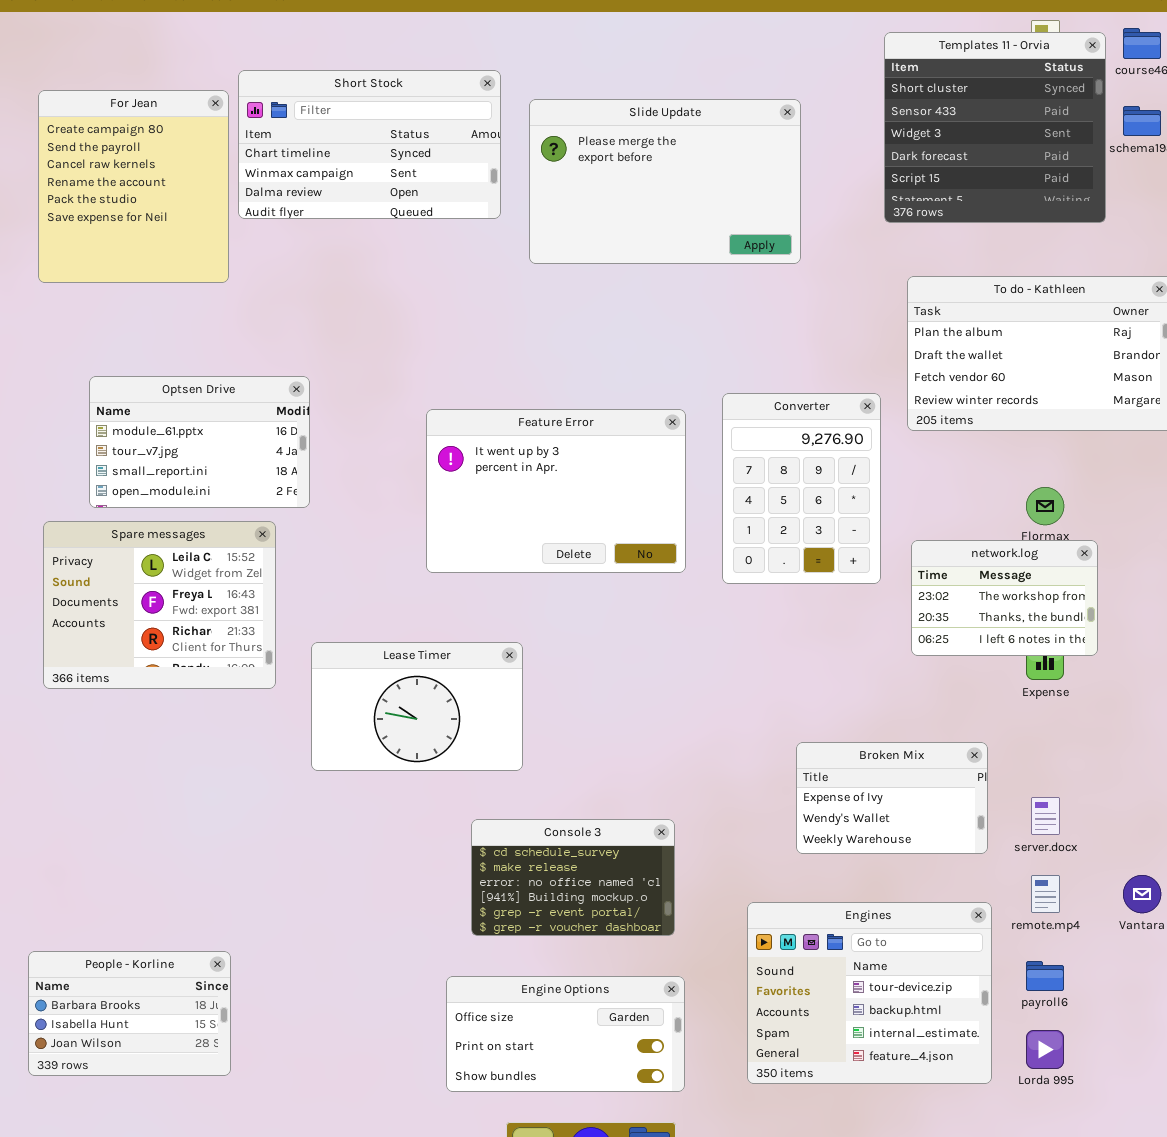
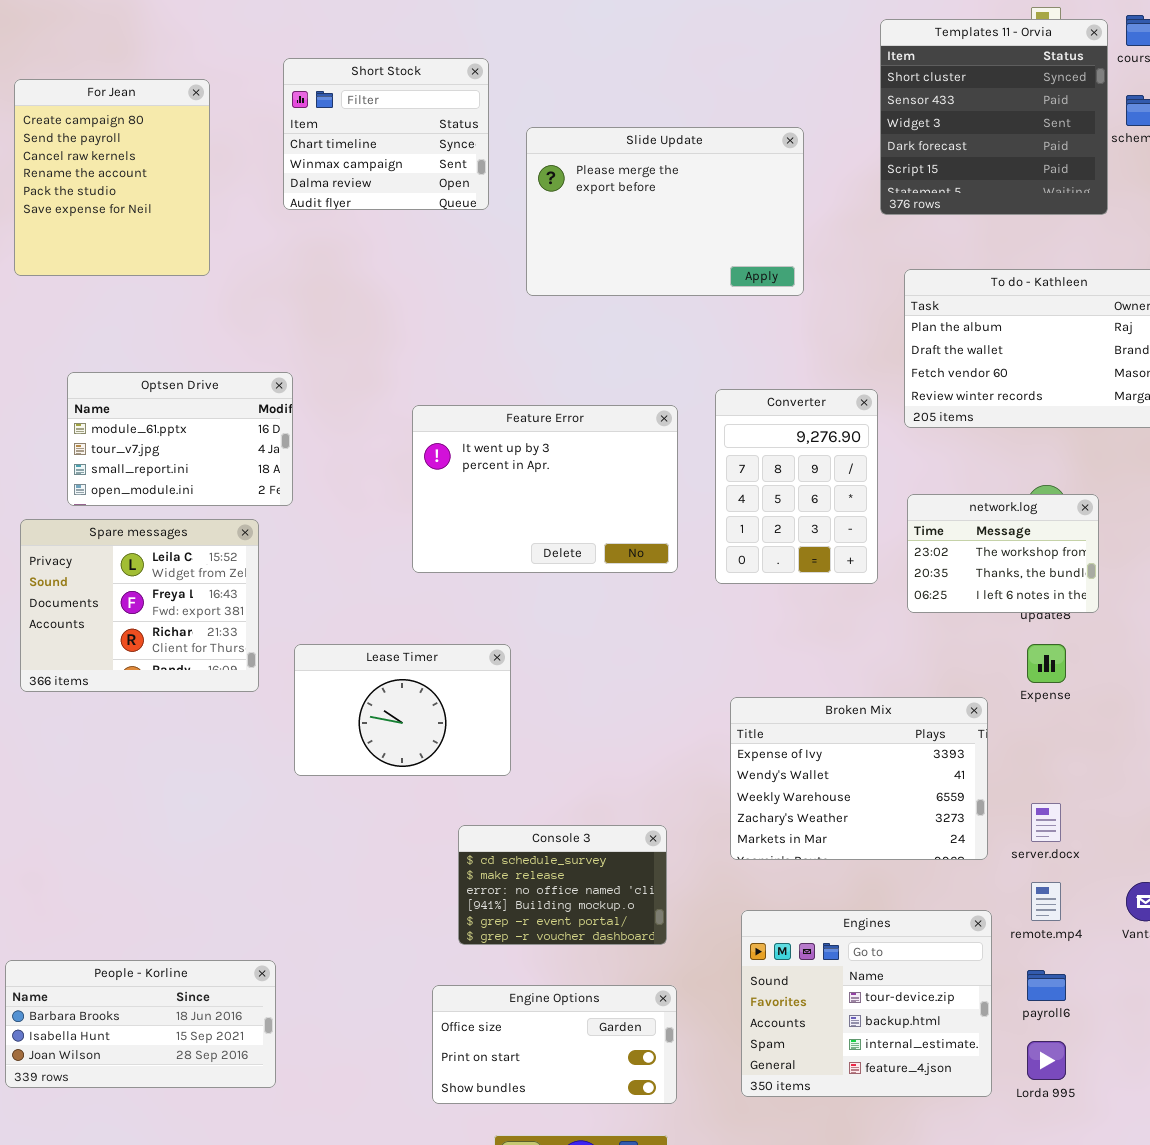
Short Stock: [238,70,501,219] -> [283,58,489,210], resized
Slide Update: [529,99,801,264] -> [526,127,804,296], moved
network.log: [911,540,1098,656] -> [907,494,1099,613], moved
Broken Mix: [796,742,988,854] -> [730,697,988,860], resized
People - Korline: [28,951,231,1076] -> [5,960,276,1088], resized

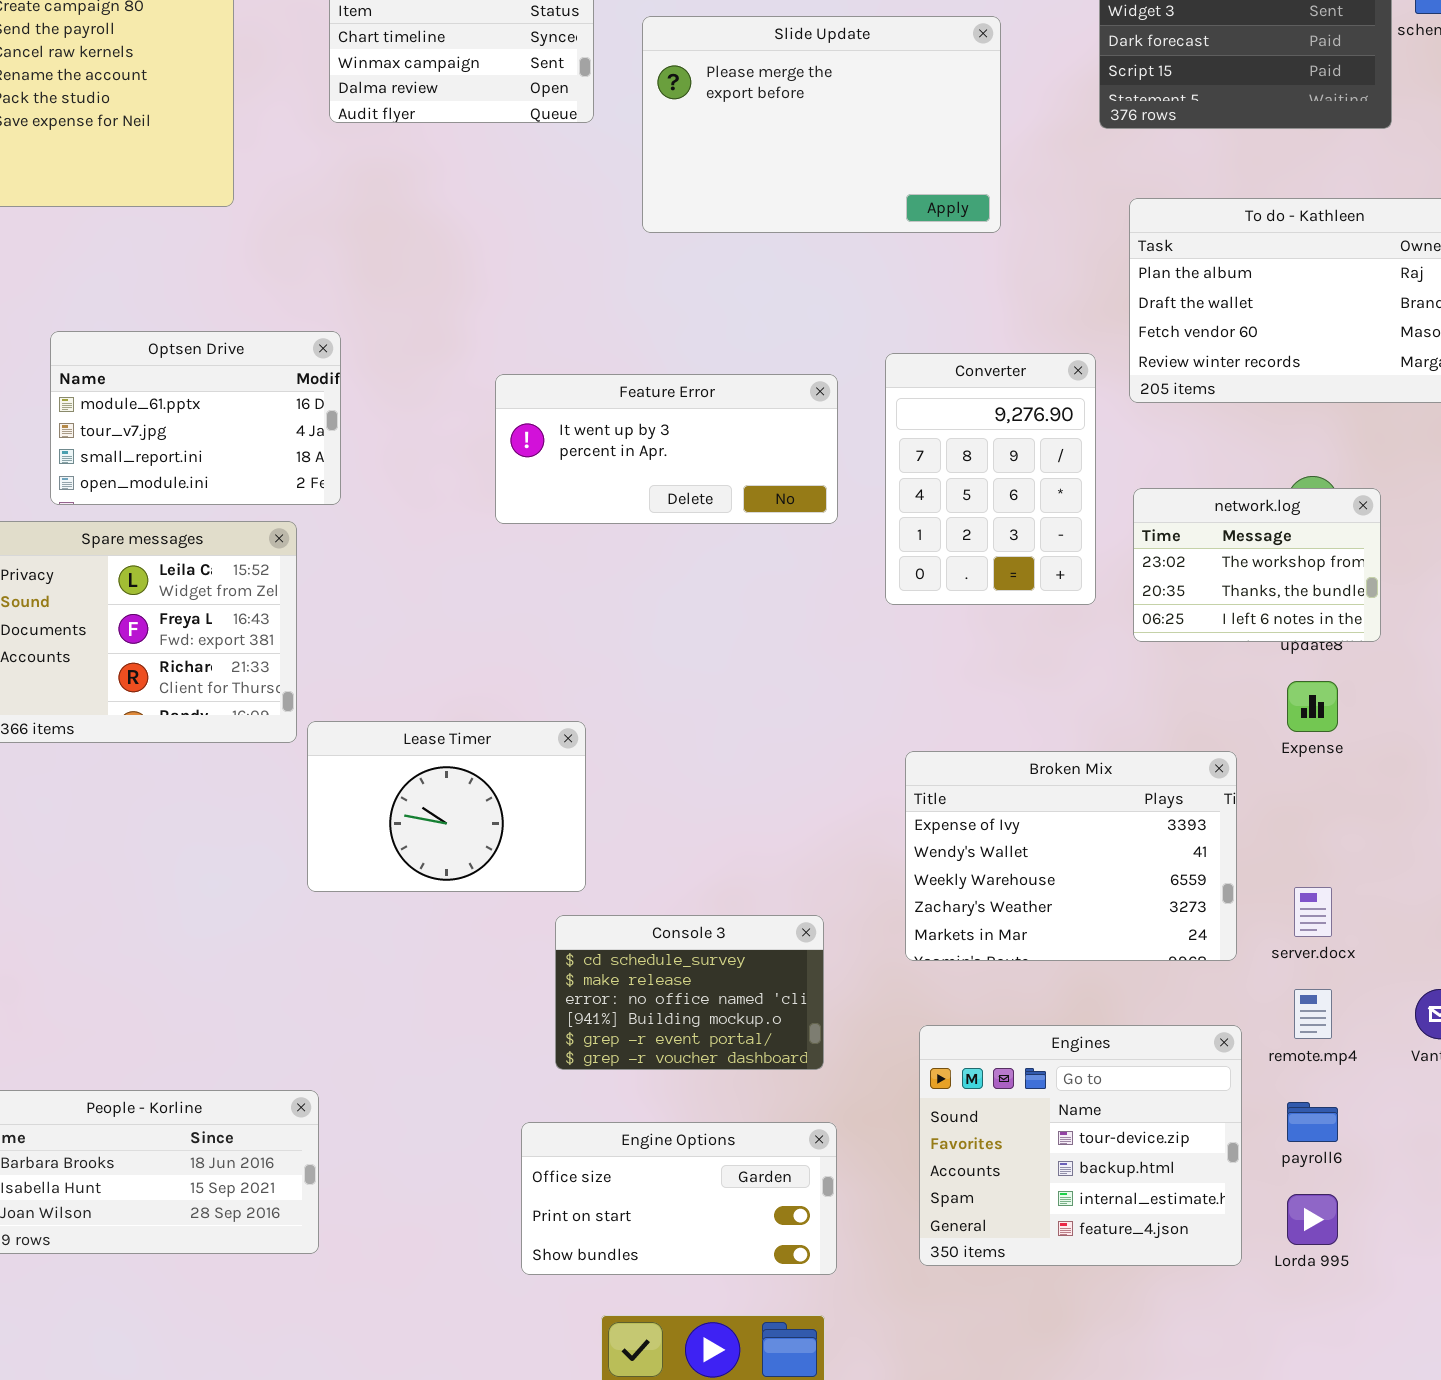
Feature Error: [412,405,678,573] -> [495,374,838,524], resized
Lease Timer: [294,644,511,776] -> [307,721,586,892], moved

